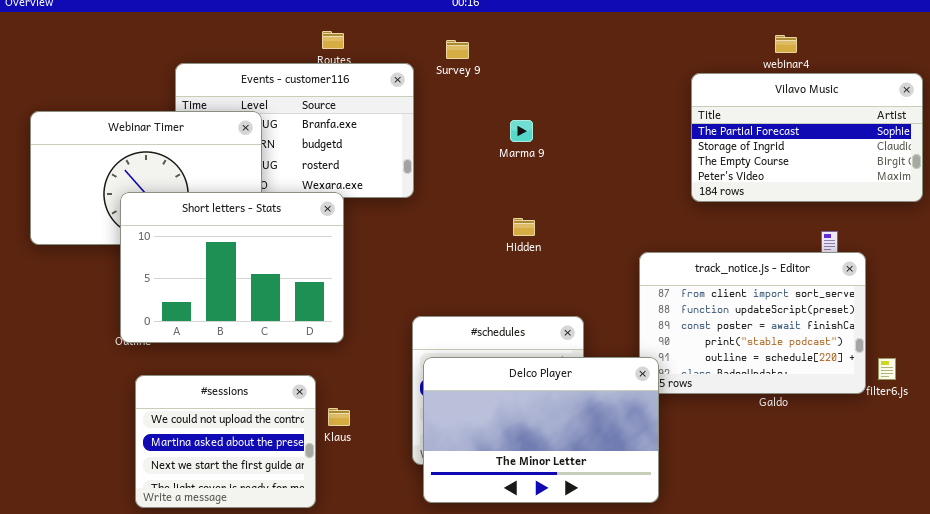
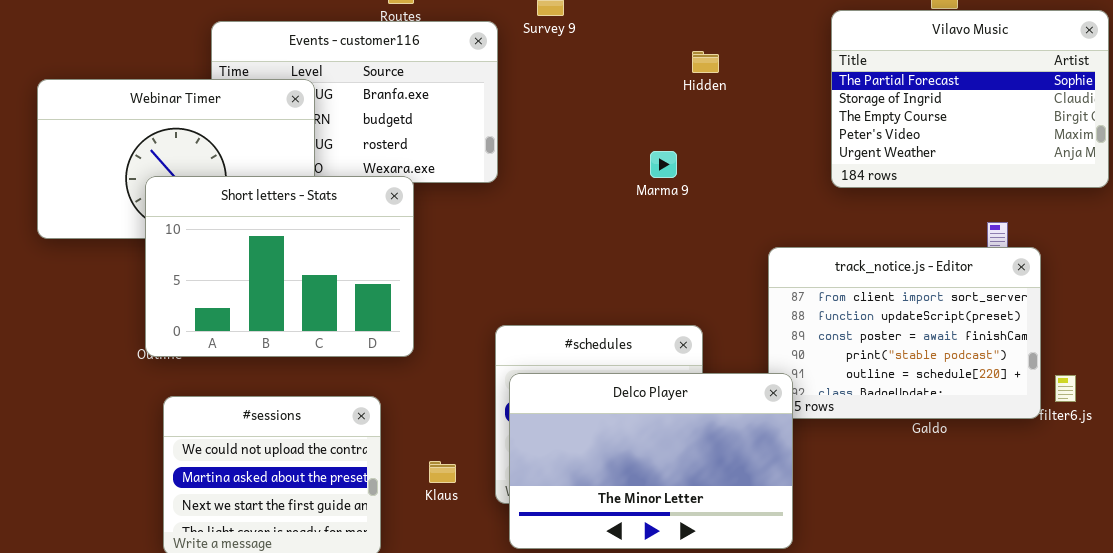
Vilavo Music: [691,73,923,202] -> [831,10,1109,188], resized
Marma 9: [510,120,533,142] -> [650,151,677,178], moved
Hidden: [513,218,535,236] -> [692,51,719,73], moved
Klaus: [328,408,350,426] -> [429,461,456,483], moved

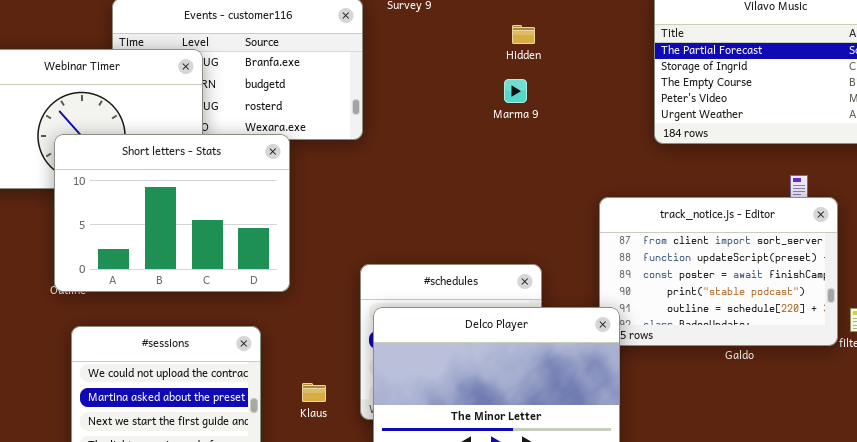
Hidden: [692,51,719,73] -> [512,25,535,44], moved
Marma 9: [650,151,677,178] -> [504,79,527,103], moved

